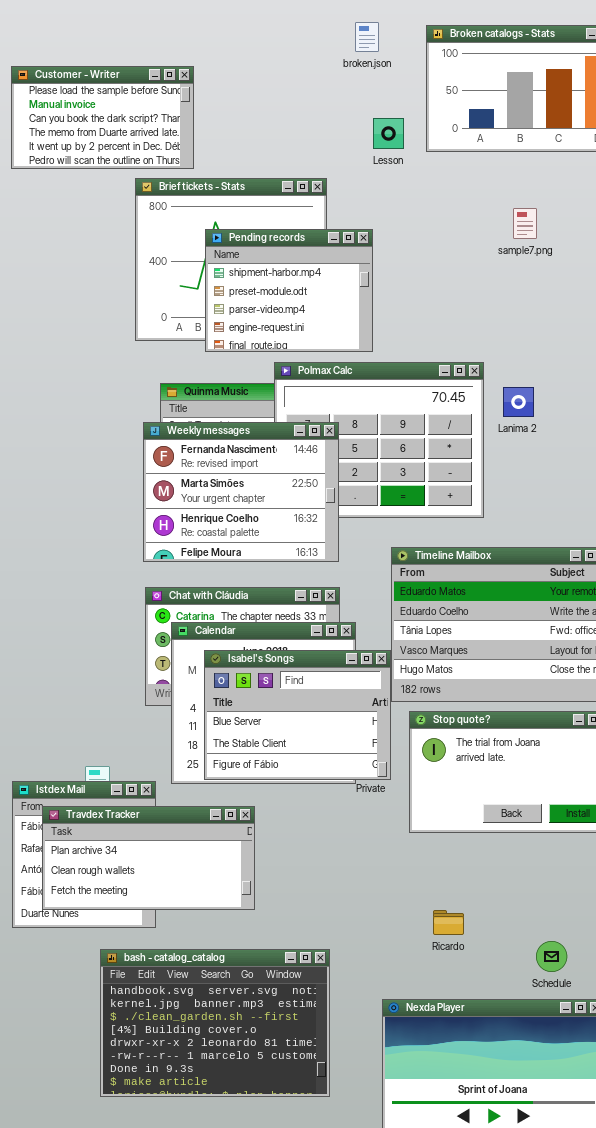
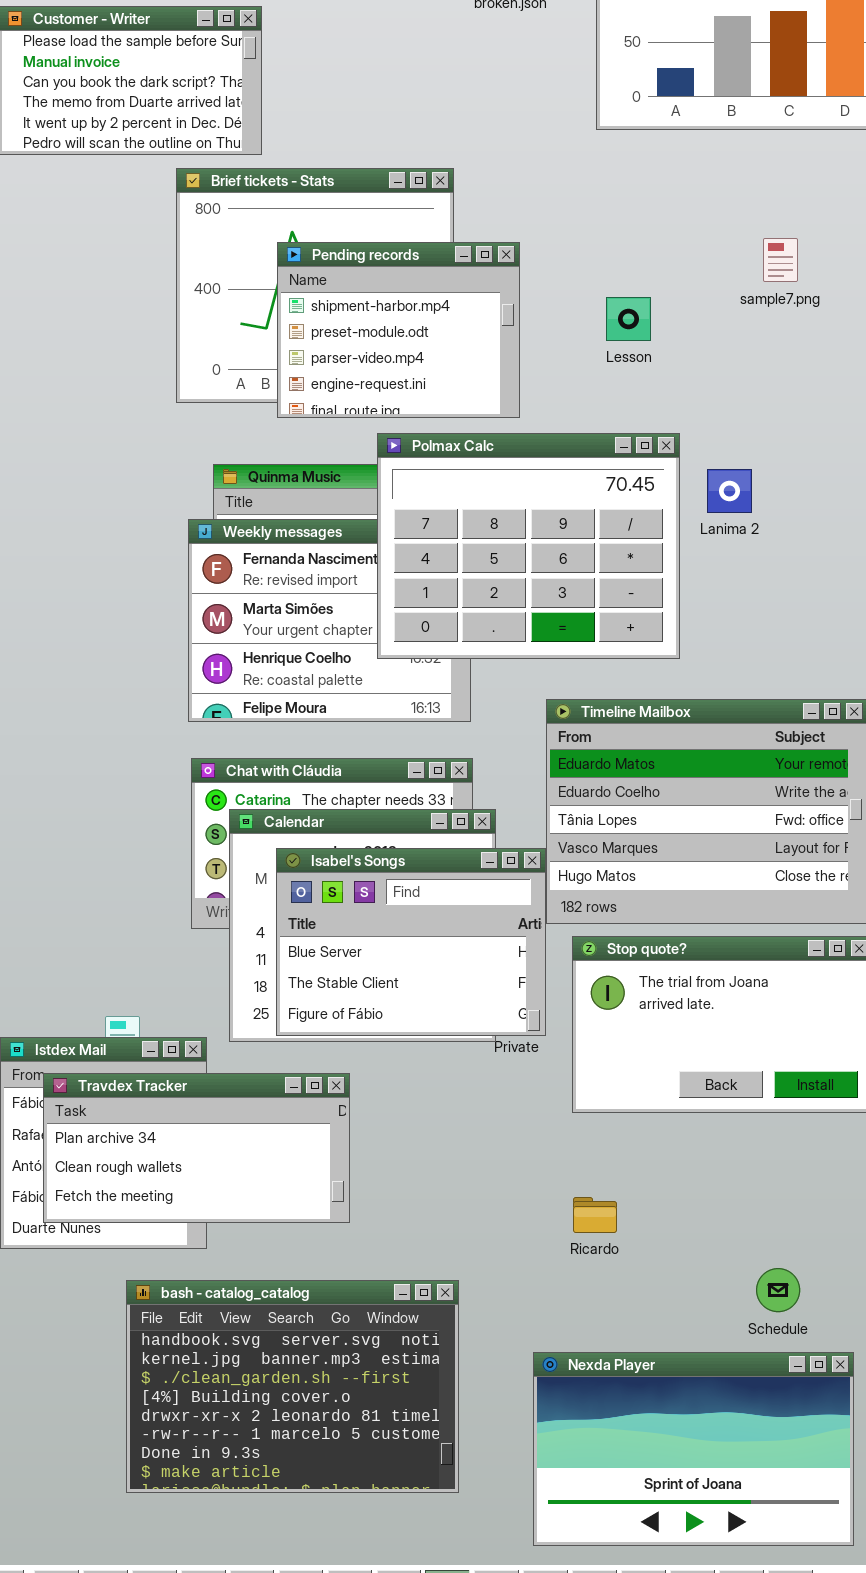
Lesson: [373,118,404,149] -> [606,297,651,341], moved
sample7.png: [513,208,537,239] -> [763,238,798,282], moved
Polmax Calc: [274,362,484,518] -> [377,433,680,659], raised
Ricardo: [433,910,464,935] -> [573,1197,617,1233], moved

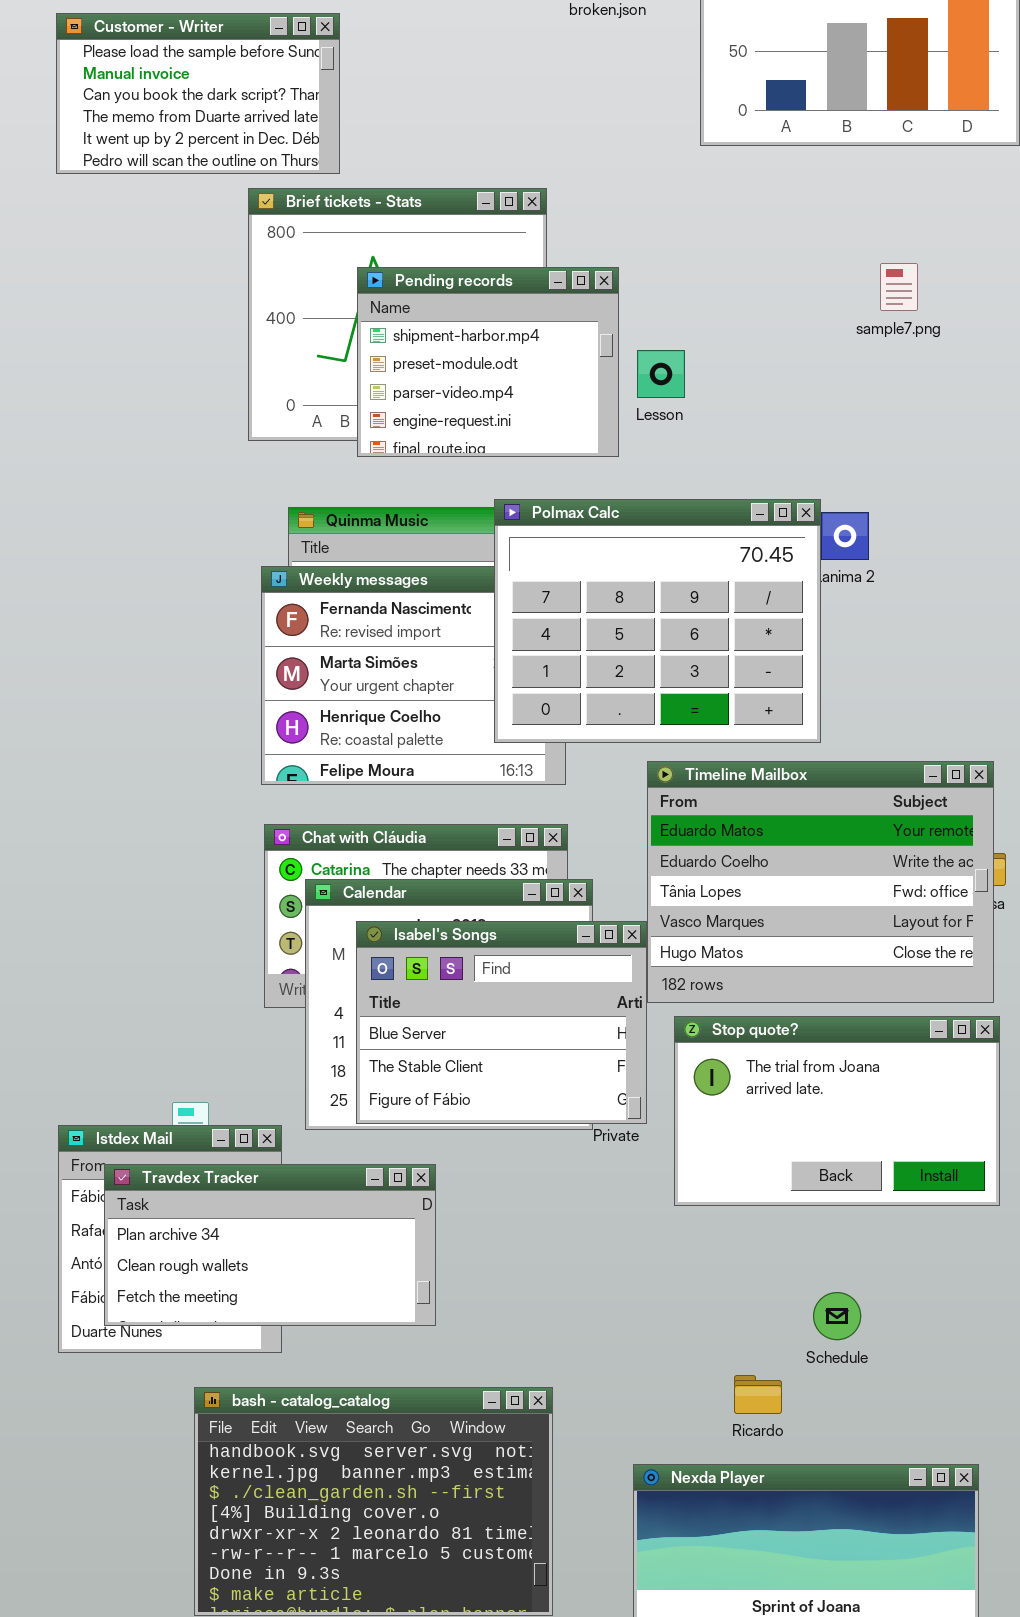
Lesson: [606,297,651,341] -> [637,350,685,398], moved
Polmax Calc: [377,433,680,659] -> [494,499,821,743], moved
Ricardo: [573,1197,617,1233] -> [734,1375,782,1414], moved
Schedule: [756,1268,800,1312] -> [813,1292,861,1340], moved

